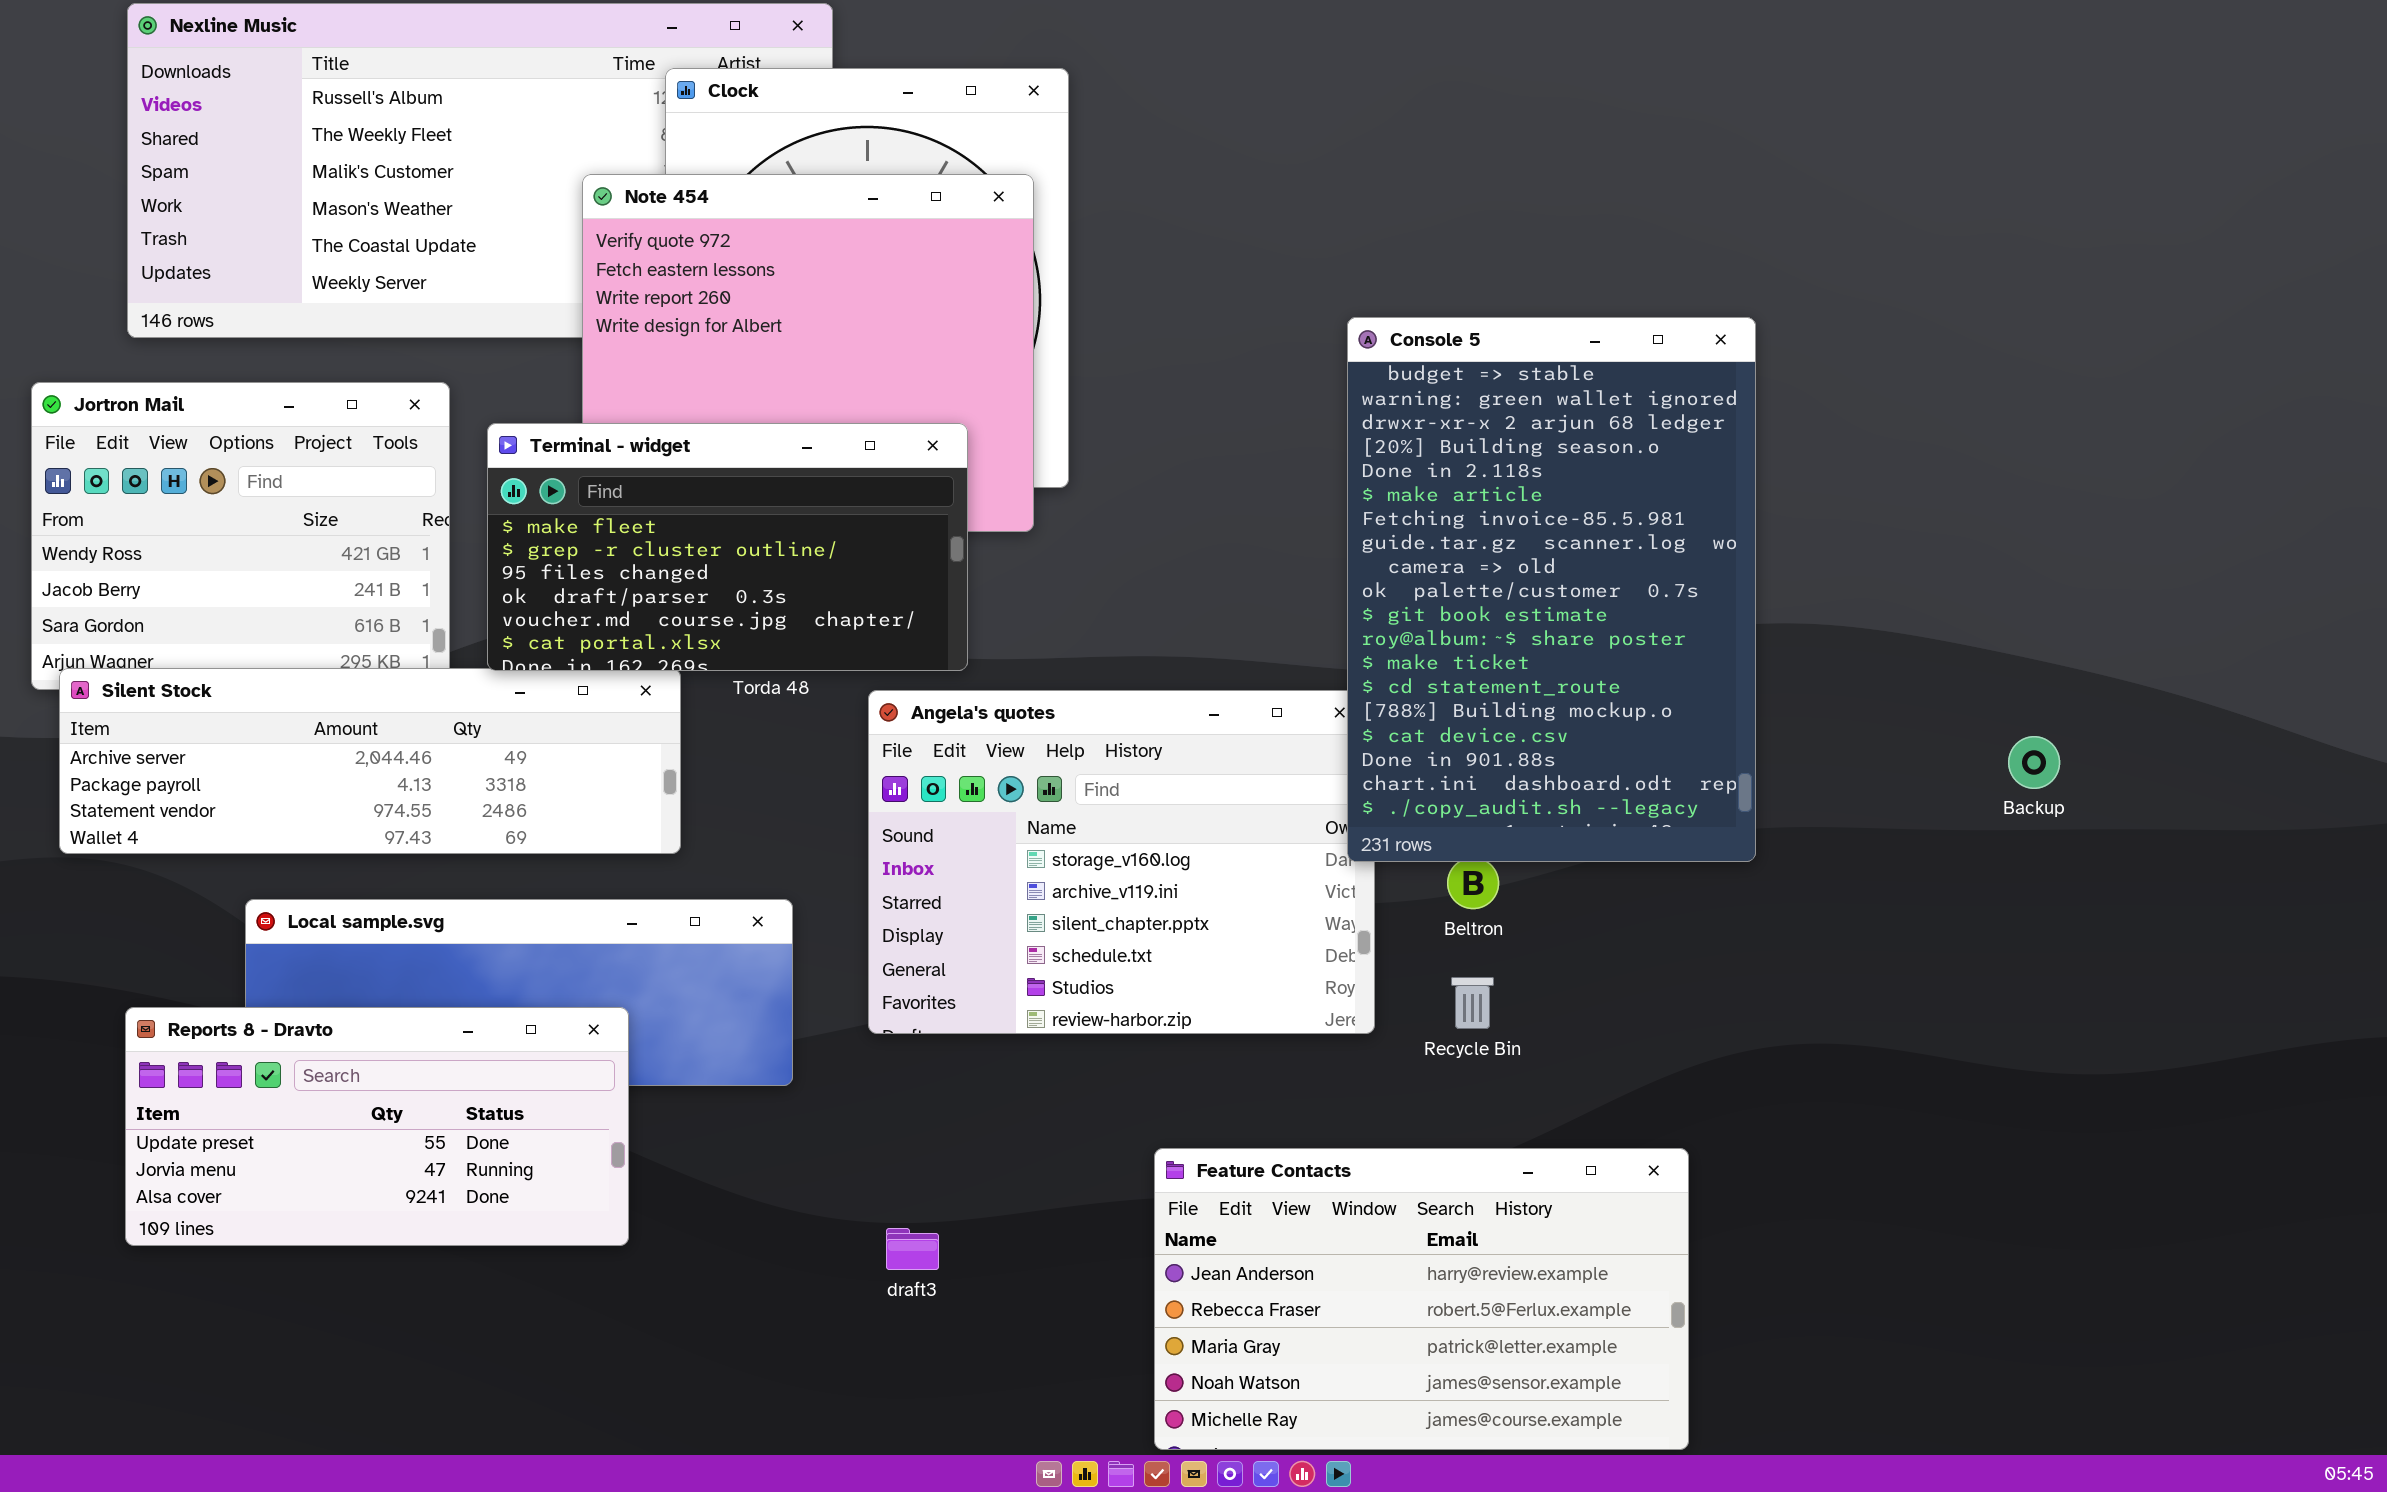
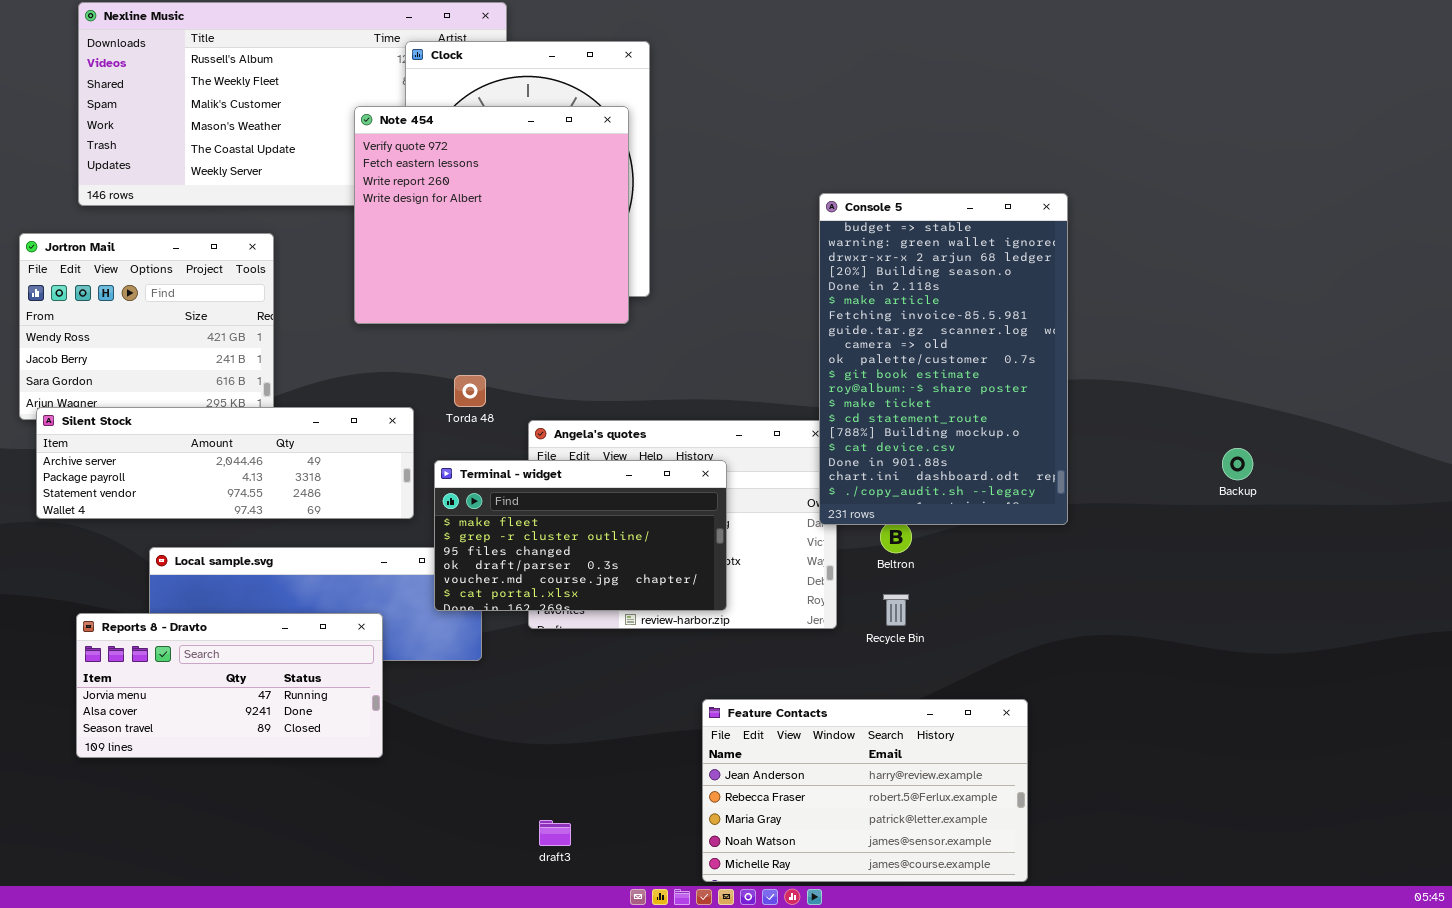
Terminal - widget: [487,423,968,671] -> [434,460,727,611], moved
Reports 8 - Dravto: [125,1007,629,1246] -> [76,613,383,758], scrolled down 1 row
draft3: [886,1228,939,1270] -> [539,820,571,846], moved

